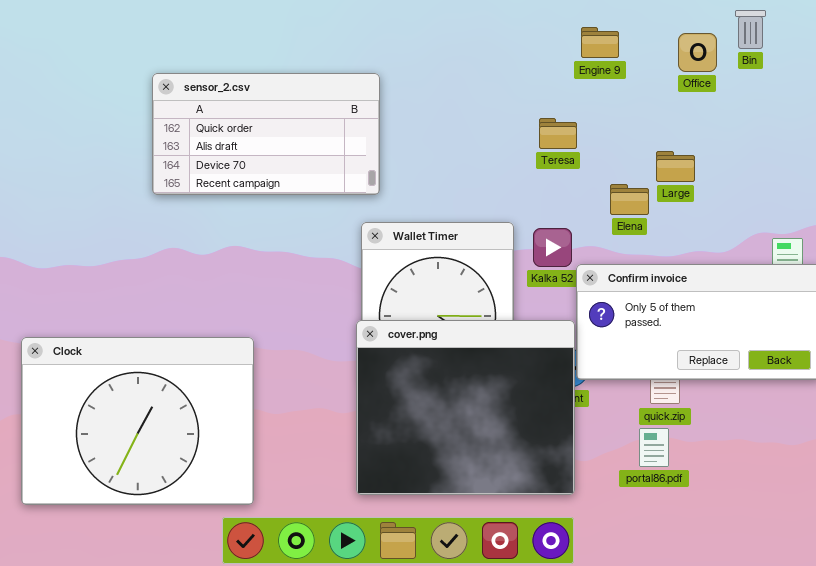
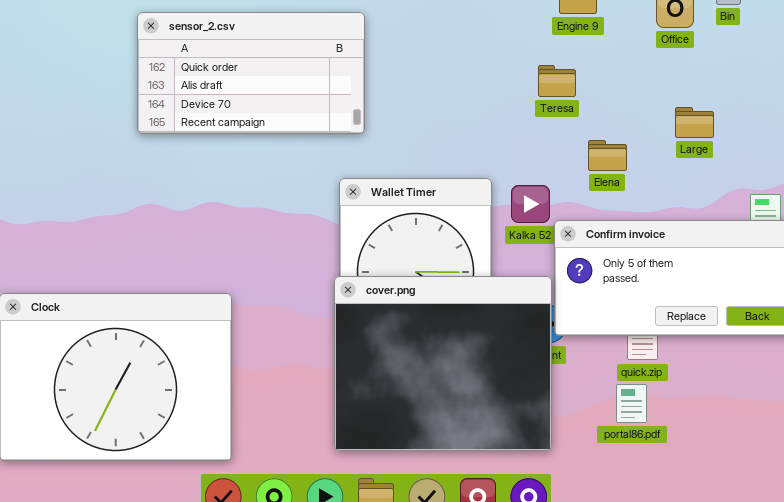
sensor_2.csv: [152,73,380,195] -> [137,12,365,134], moved
Teresa: [539,118,577,149] -> [538,65,576,97], moved
Large: [656,151,695,182] -> [675,107,714,138], moved

